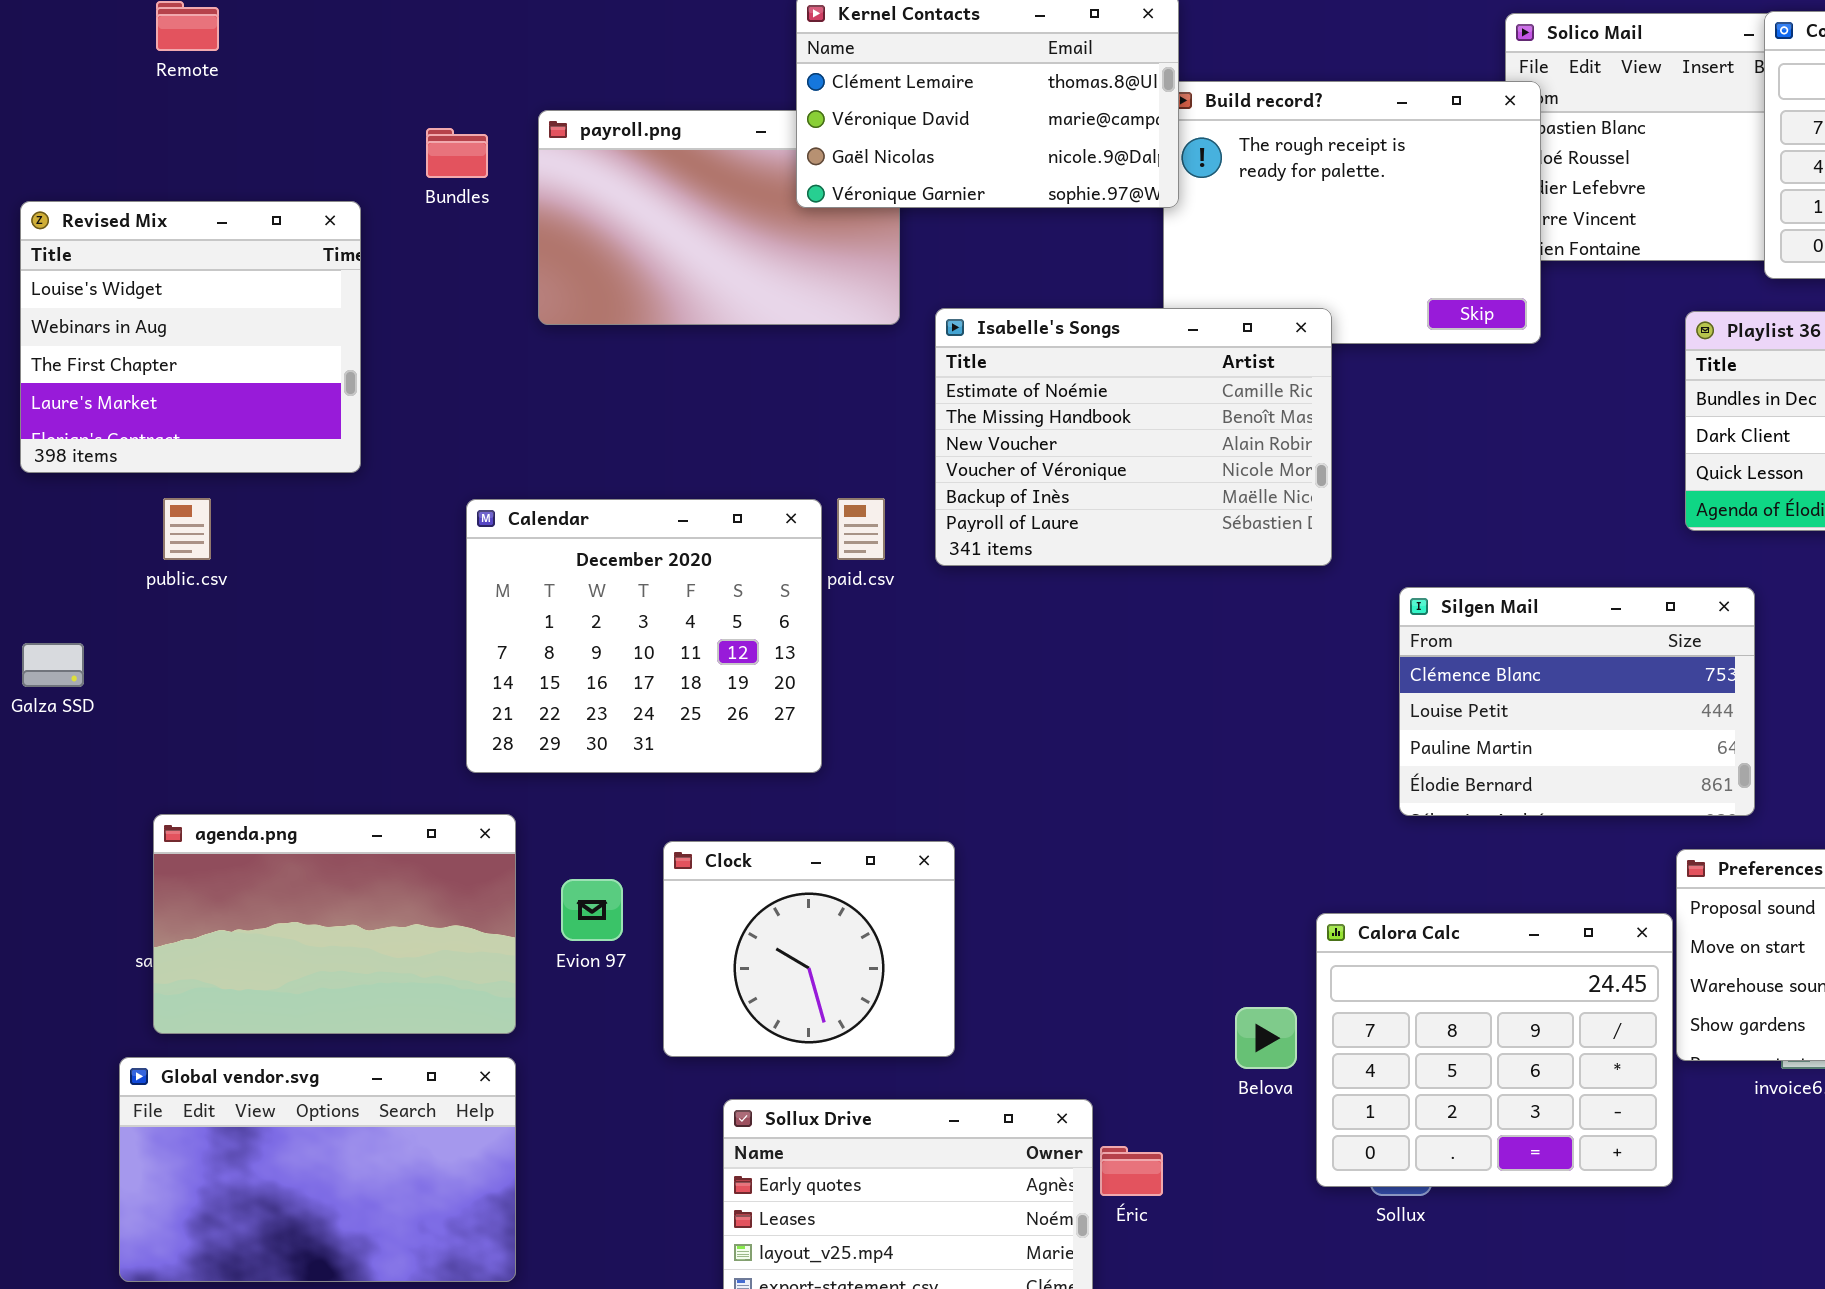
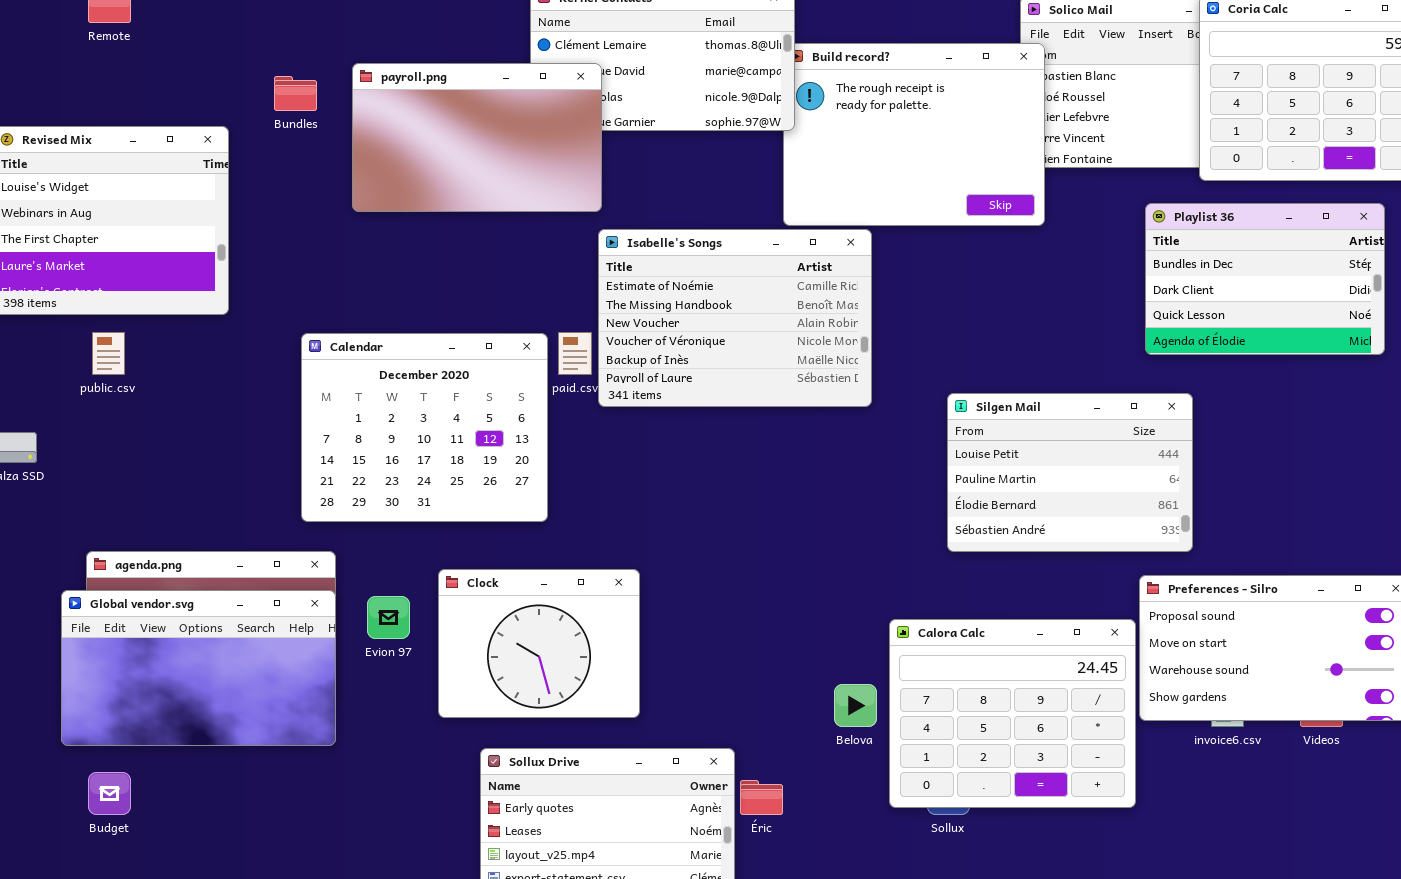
payroll.png: [538,110,900,325] -> [352,63,602,212], raised
Isabelle's Songs: [935,308,1332,566] -> [598,229,872,407], moved
Silgen Mail: [1399,587,1755,816] -> [947,393,1193,552], scrolled down 1 row
Global vendor.svg: [119,1057,516,1282] -> [61,590,336,746], moved

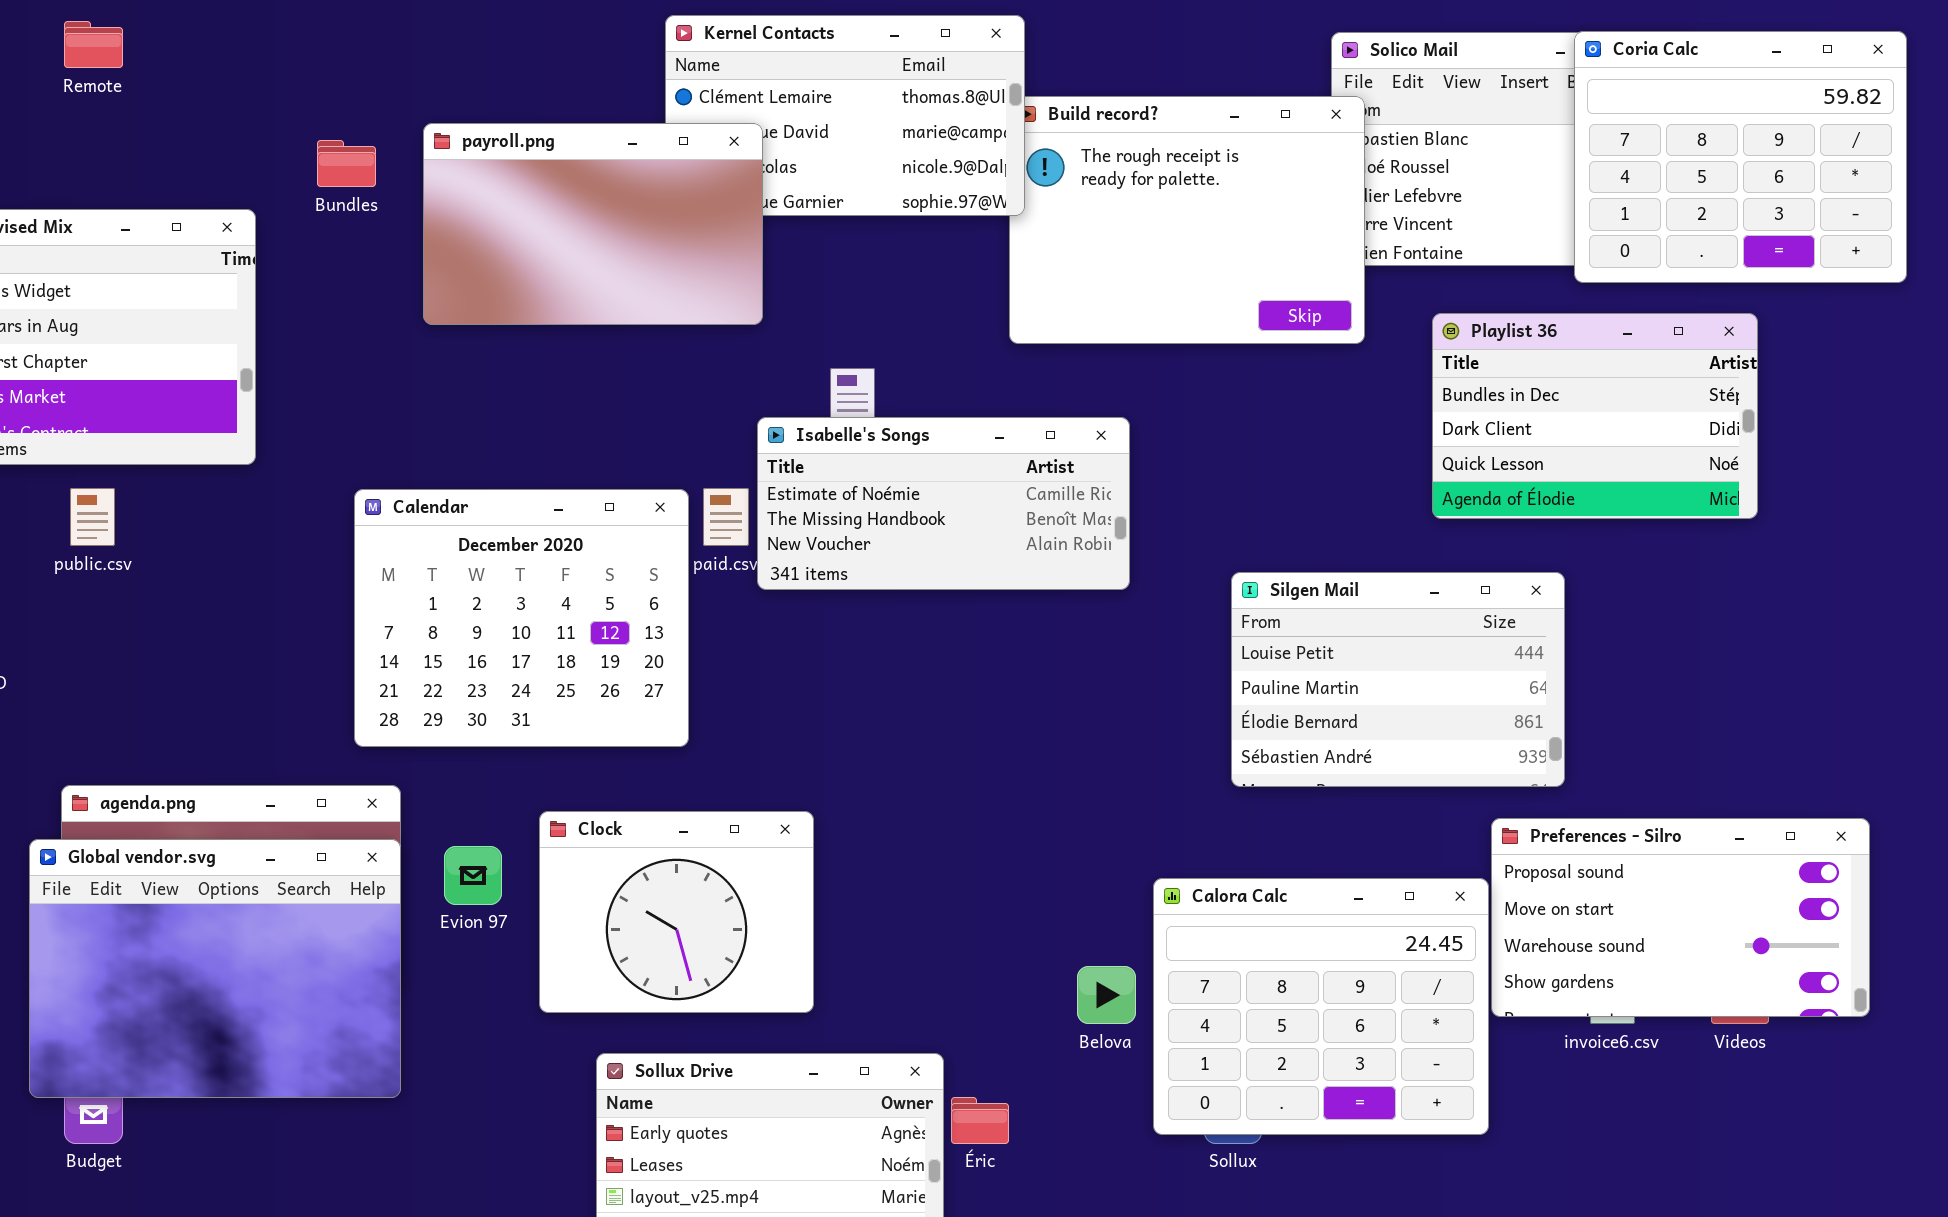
Playlist 36: [1145,203,1385,355] -> [1432,313,1758,519], moved
Isabelle's Songs: [598,229,872,407] -> [757,417,1130,590], resized
Global vendor.svg: [61,590,336,746] -> [29,839,401,1098], resized

